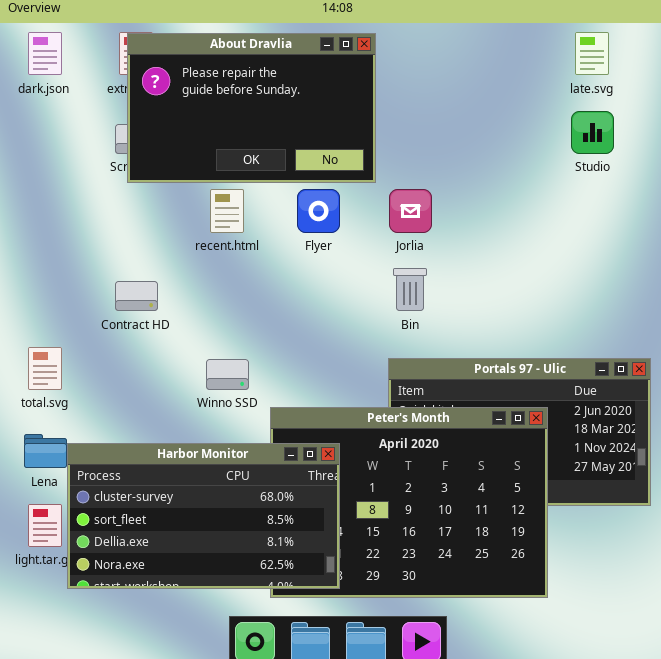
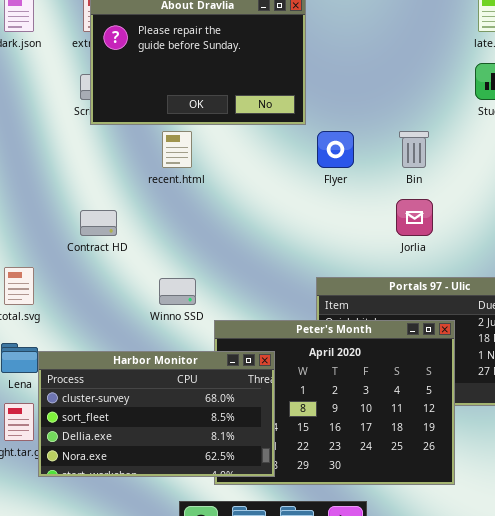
Flyer: [297,189,340,233] -> [317,131,354,168], moved
Jorlia: [389,189,432,233] -> [396,199,433,236], moved
Bin: [393,268,427,311] -> [399,131,429,168], moved

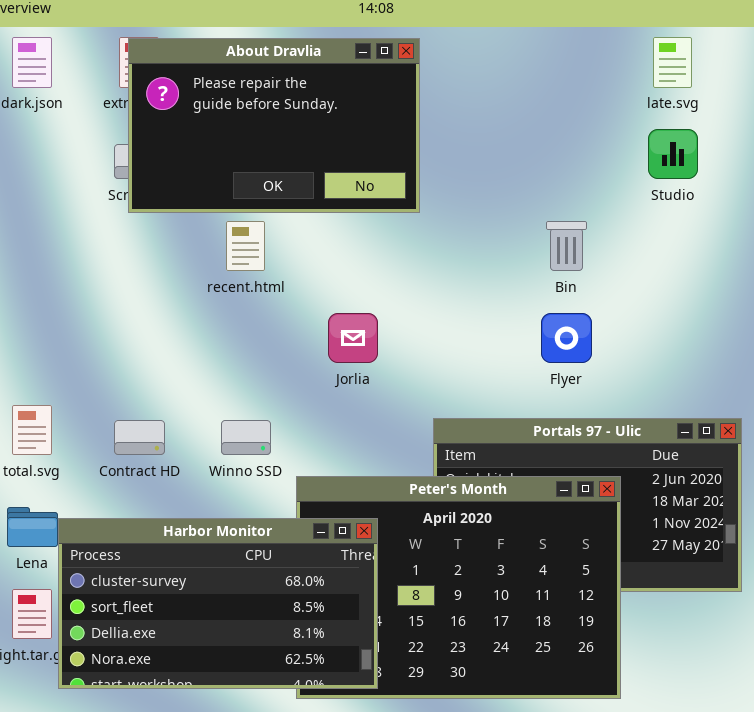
Flyer: [317,131,354,168] -> [541,313,592,363], moved
Jorlia: [396,199,433,236] -> [328,313,378,363], moved
Contract HD: [80,210,117,236] -> [114,420,165,455], moved

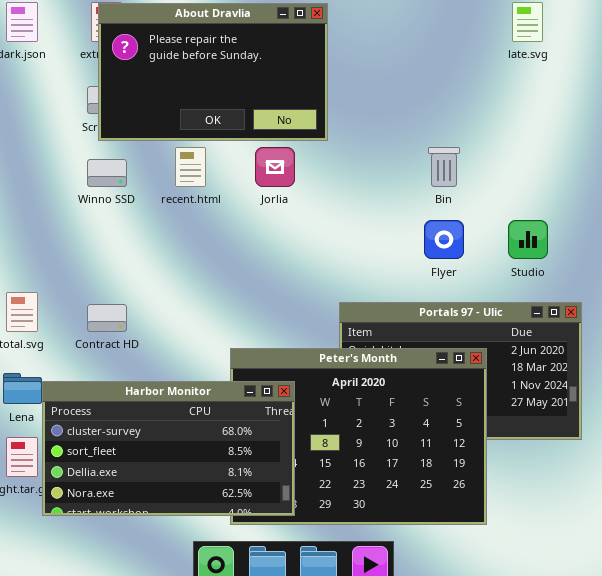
Studio: [648,129,698,179] -> [508,220,548,259], moved
Jorlia: [328,313,378,363] -> [255,147,295,187], moved
Winno SSD: [221,420,271,455] -> [87,159,127,187], moved

